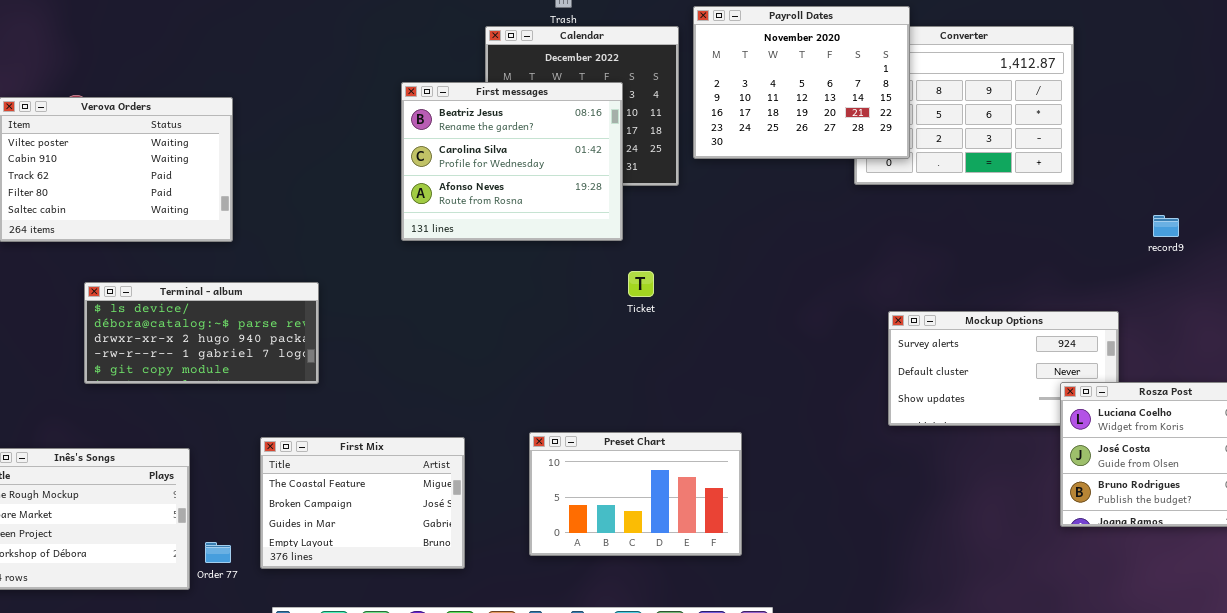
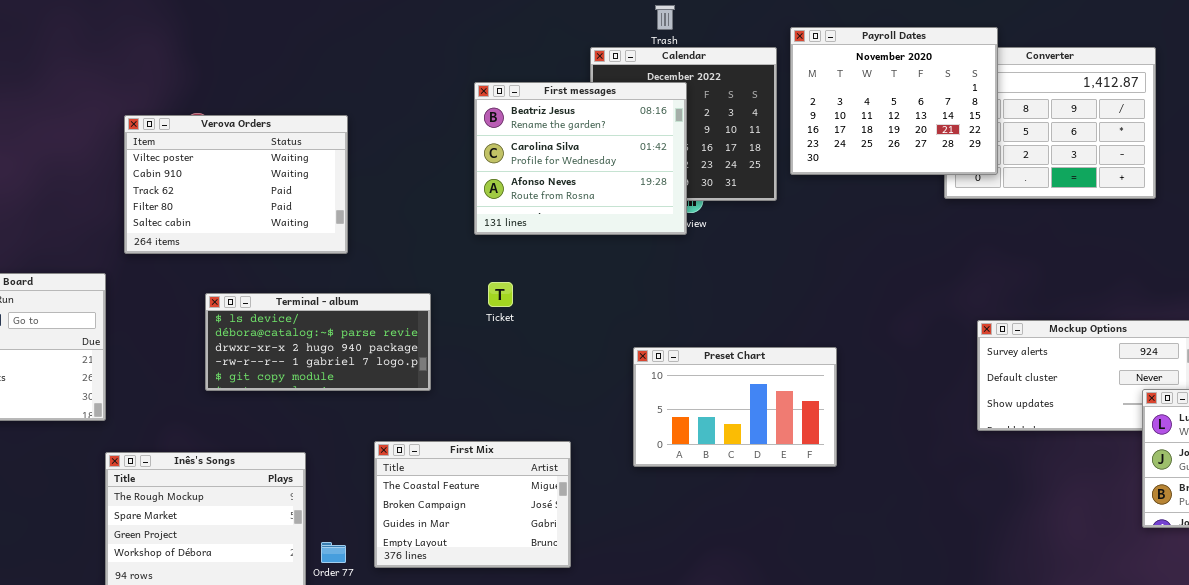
First messages: [401,82,623,241] -> [474,82,687,235], moved
Ticket: [628,271,654,297] -> [488,282,513,307], moved
Preset Chart: [529,432,742,556] -> [633,347,837,467], moved

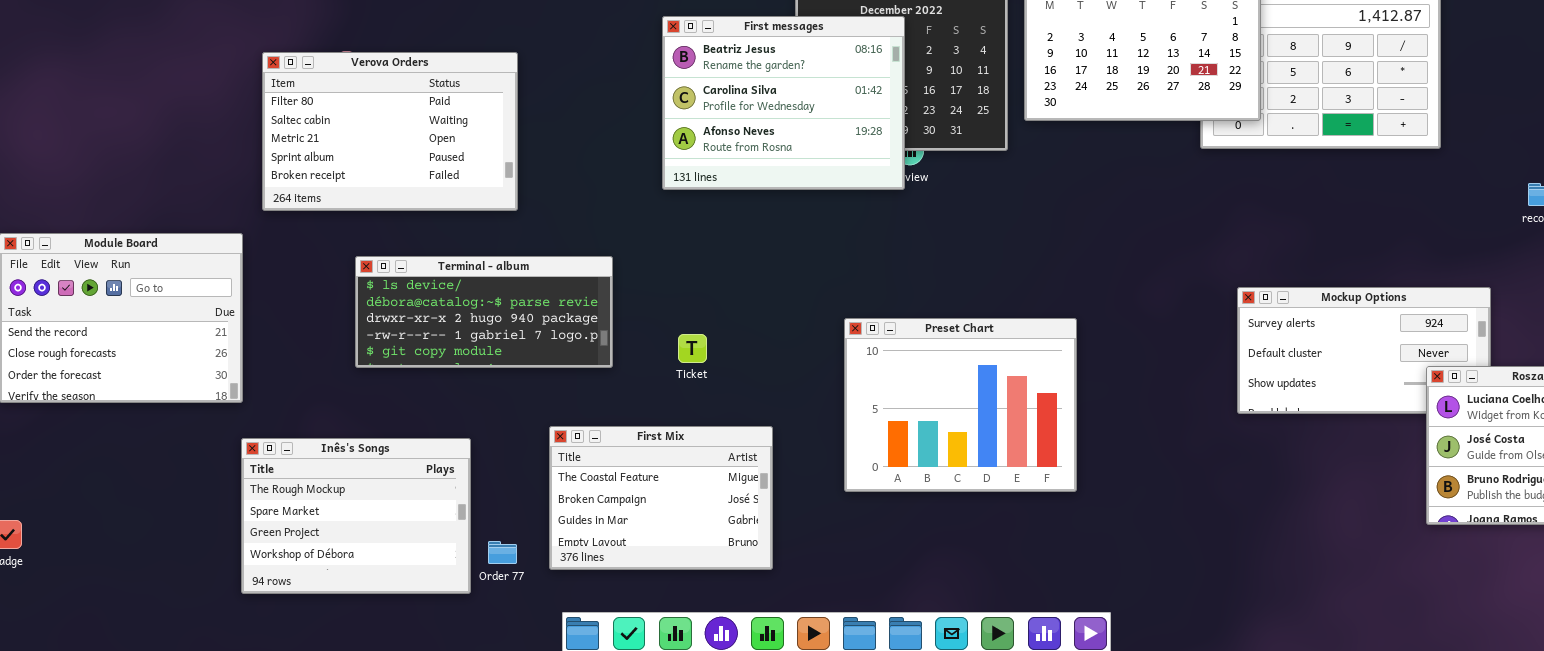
Verova Orders: [124,115,348,254] -> [262,52,518,211], scrolled down 3 rows
Ticket: [488,282,513,307] -> [678,334,707,363], moved
Preset Chart: [633,347,837,467] -> [844,318,1077,492], resized

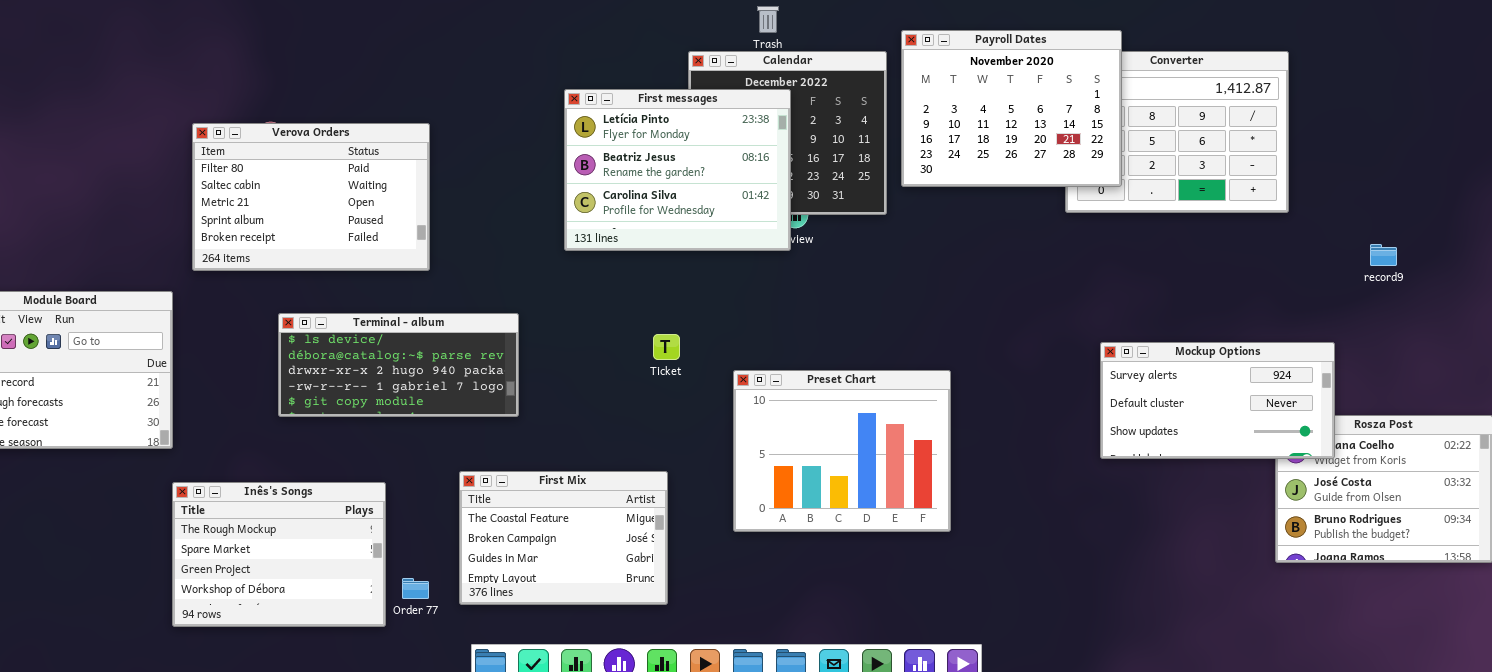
First messages: [662,16,905,190] -> [564,89,791,251], scrolled up 1 row
Mockup Options: [1237,287,1491,414] -> [1100,342,1335,459], raised
Ticket: [678,334,707,363] -> [653,334,680,360], moved

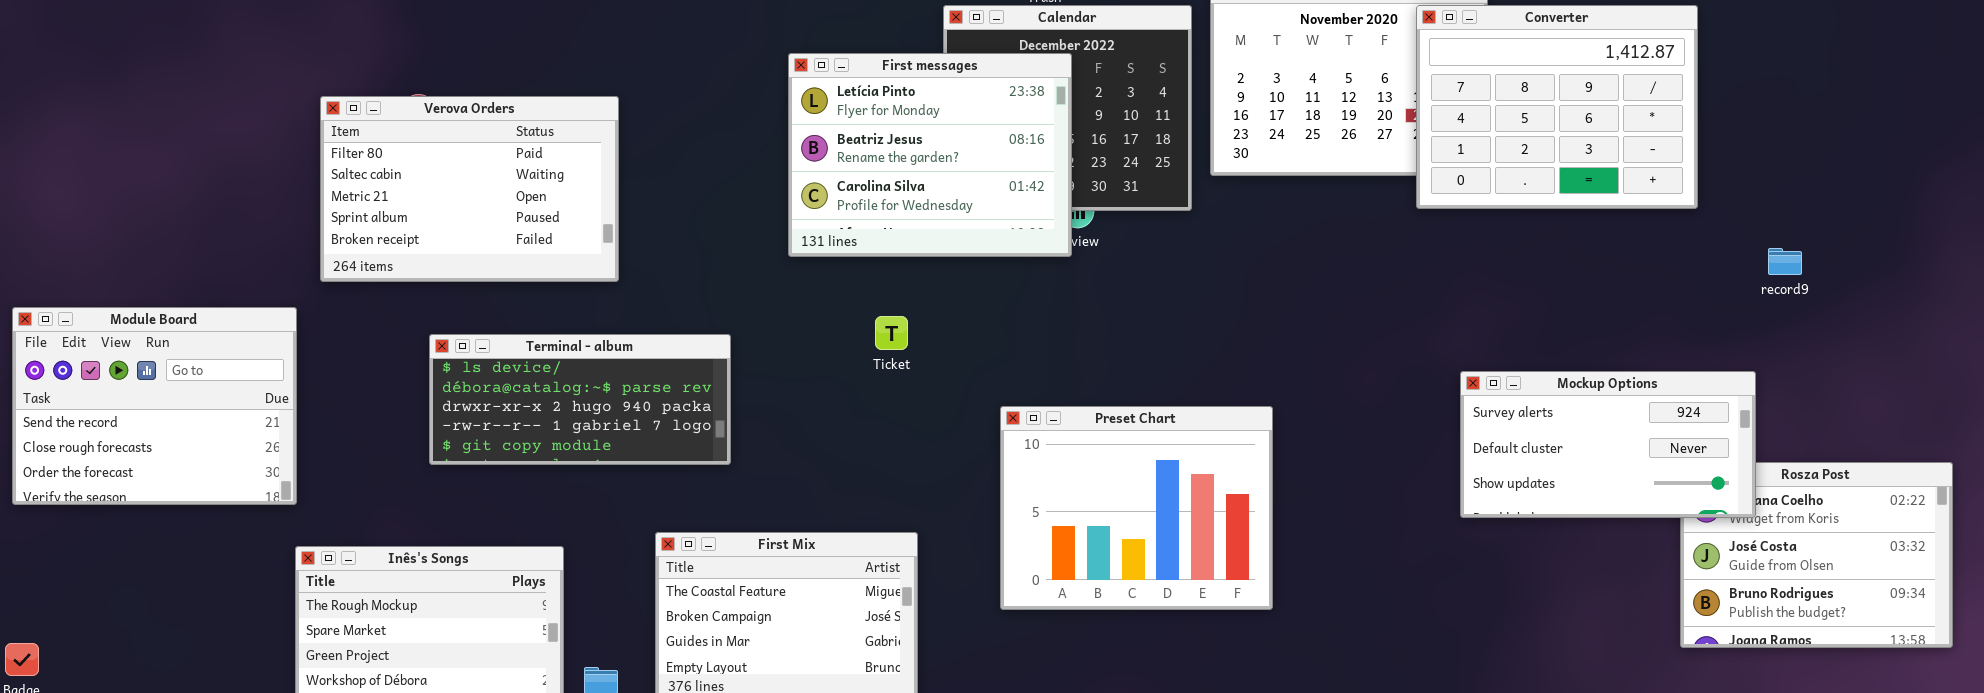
Converter: [1065,51,1289,213] -> [1416,5,1698,209], raised
record9: [1370,244,1397,266] -> [1768,248,1802,275], moved
Ticket: [653,334,680,360] -> [875,316,908,350], moved

